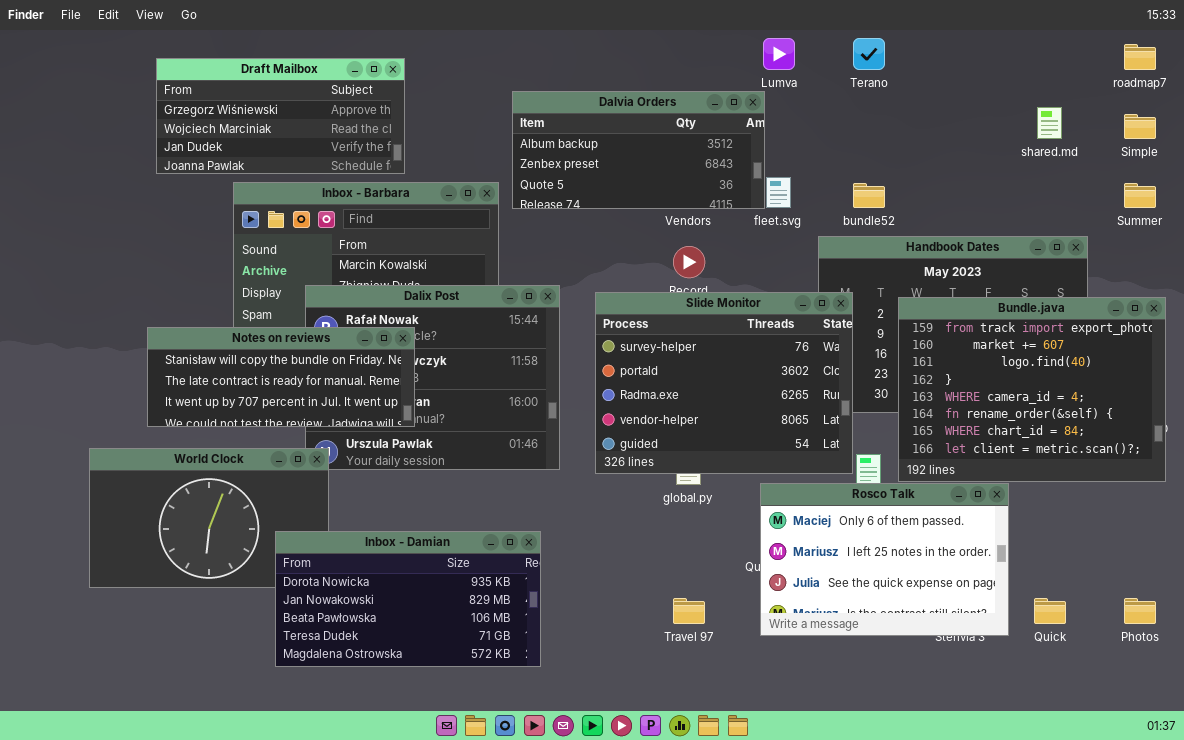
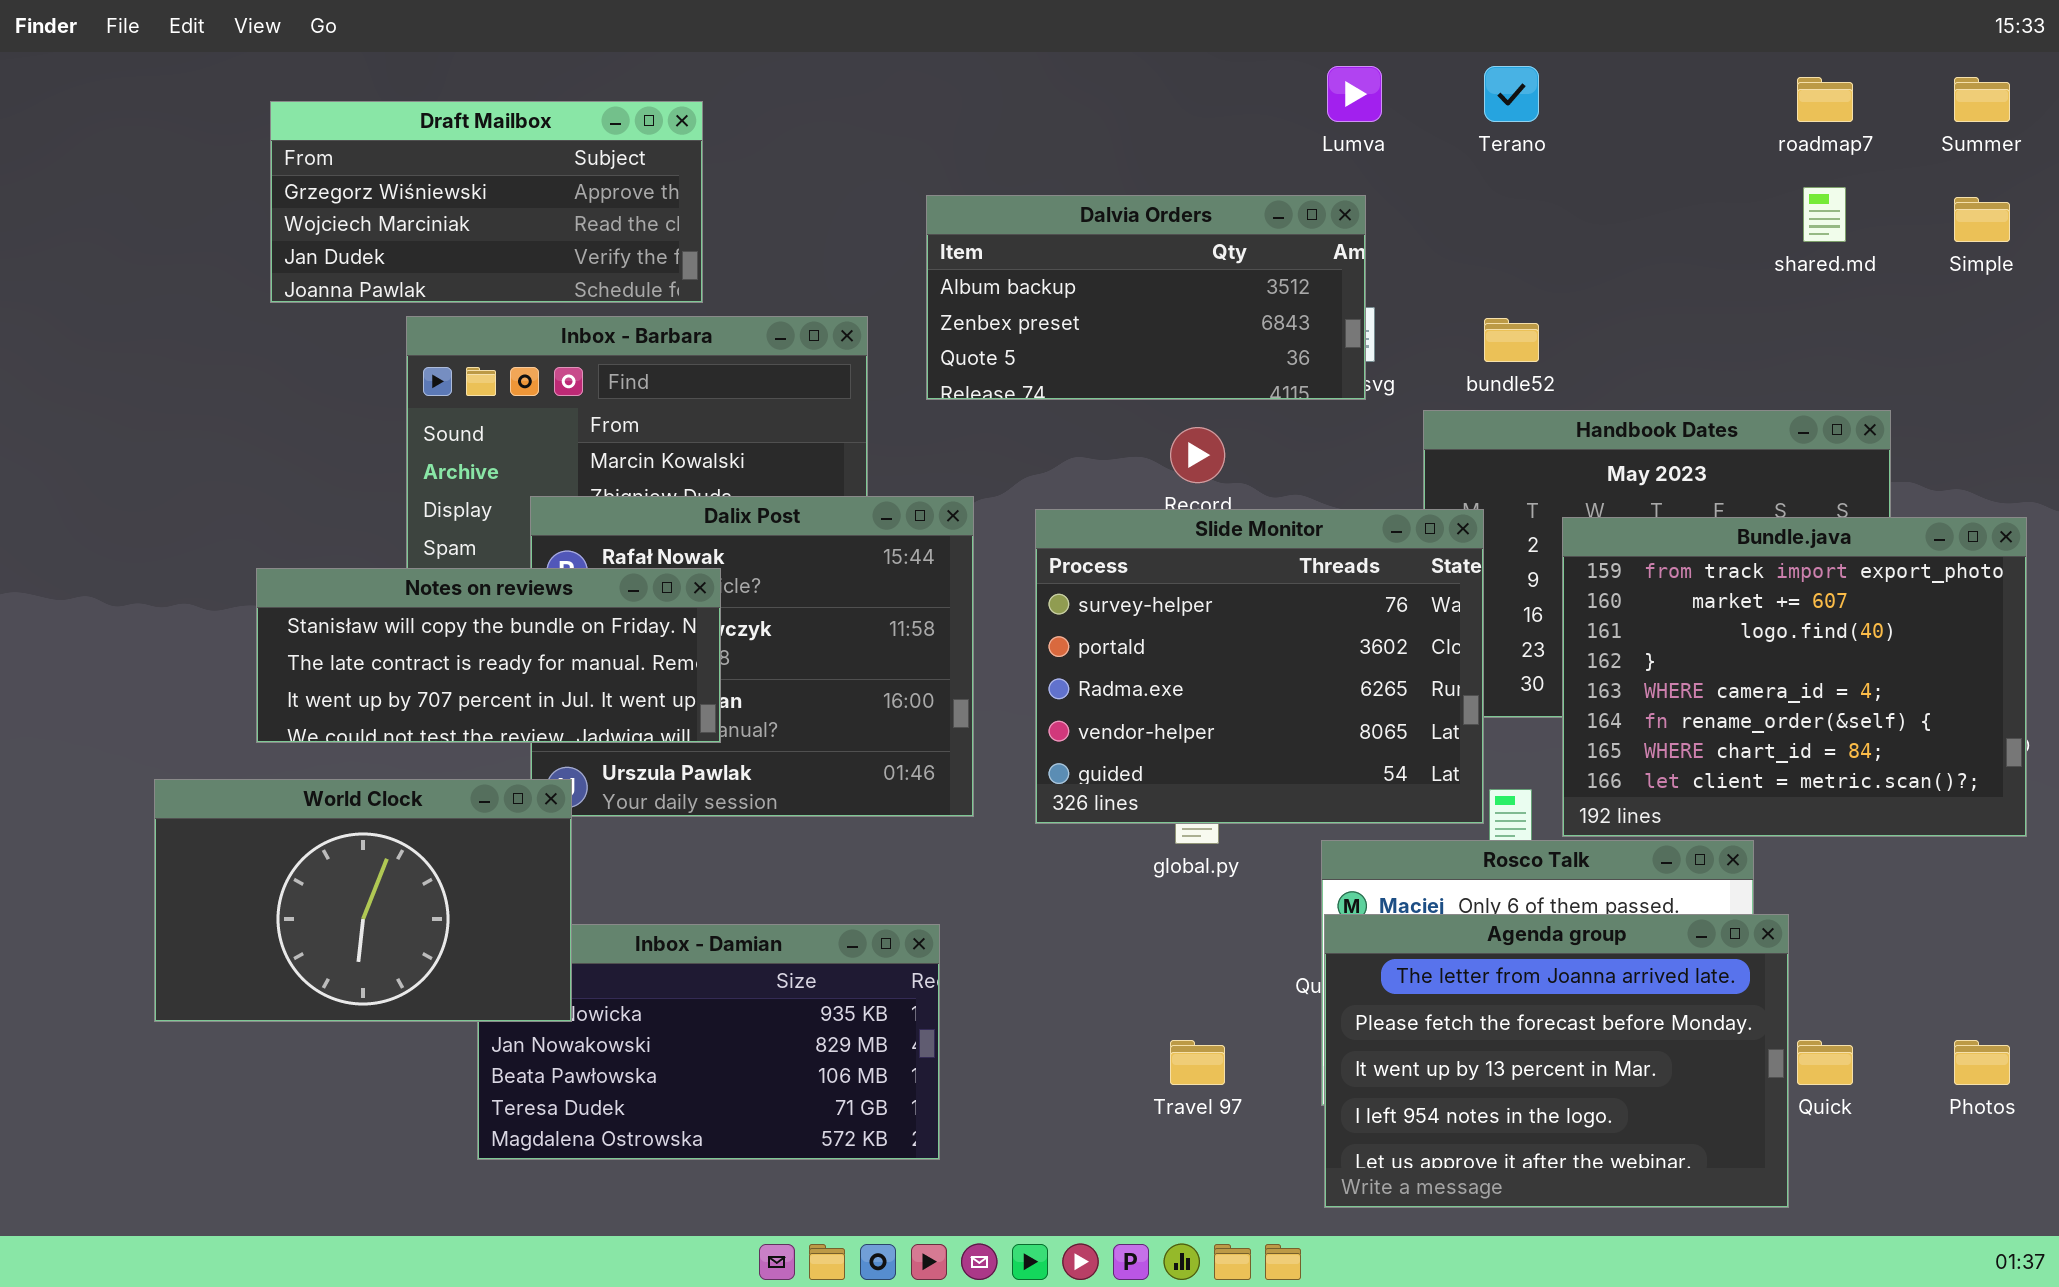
roadmap7: [1124,44,1156,70] -> [1797,77,1853,122], moved
Dalvia Orders: [512,91,765,209] -> [926,195,1366,400], moved
Summer: [1124,183,1156,208] -> [1954,77,2010,122], moved
World Clock: [89,448,329,588] -> [154,779,572,1022], raised
Agenda group: none -> [1324,914,1789,1208], opened

